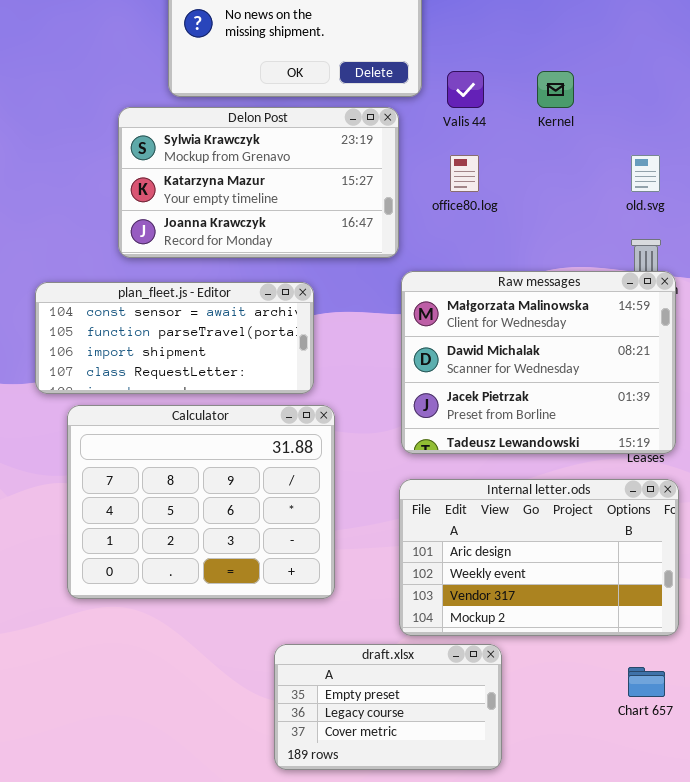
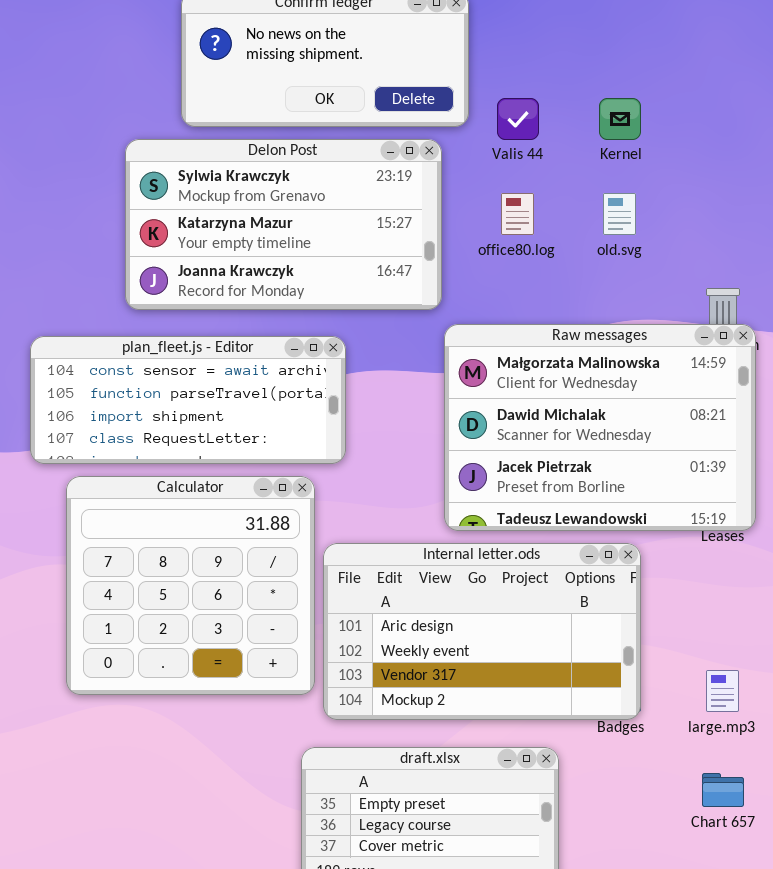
old.svg: [631,155,660,192] -> [603,193,636,235], moved
Calculator: [67,405,335,599] -> [66,476,315,695], resized
Internal letter.ods: [399,479,679,636] -> [323,543,641,720], moved

